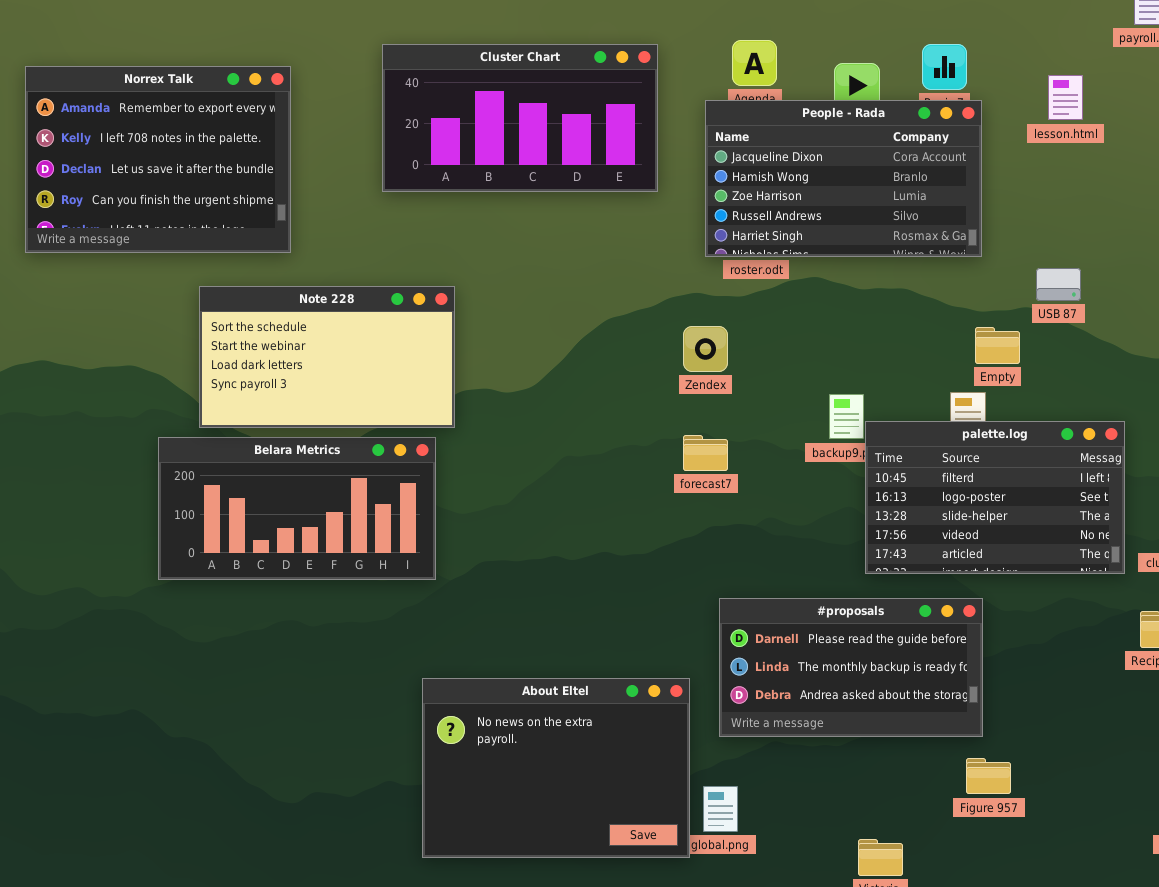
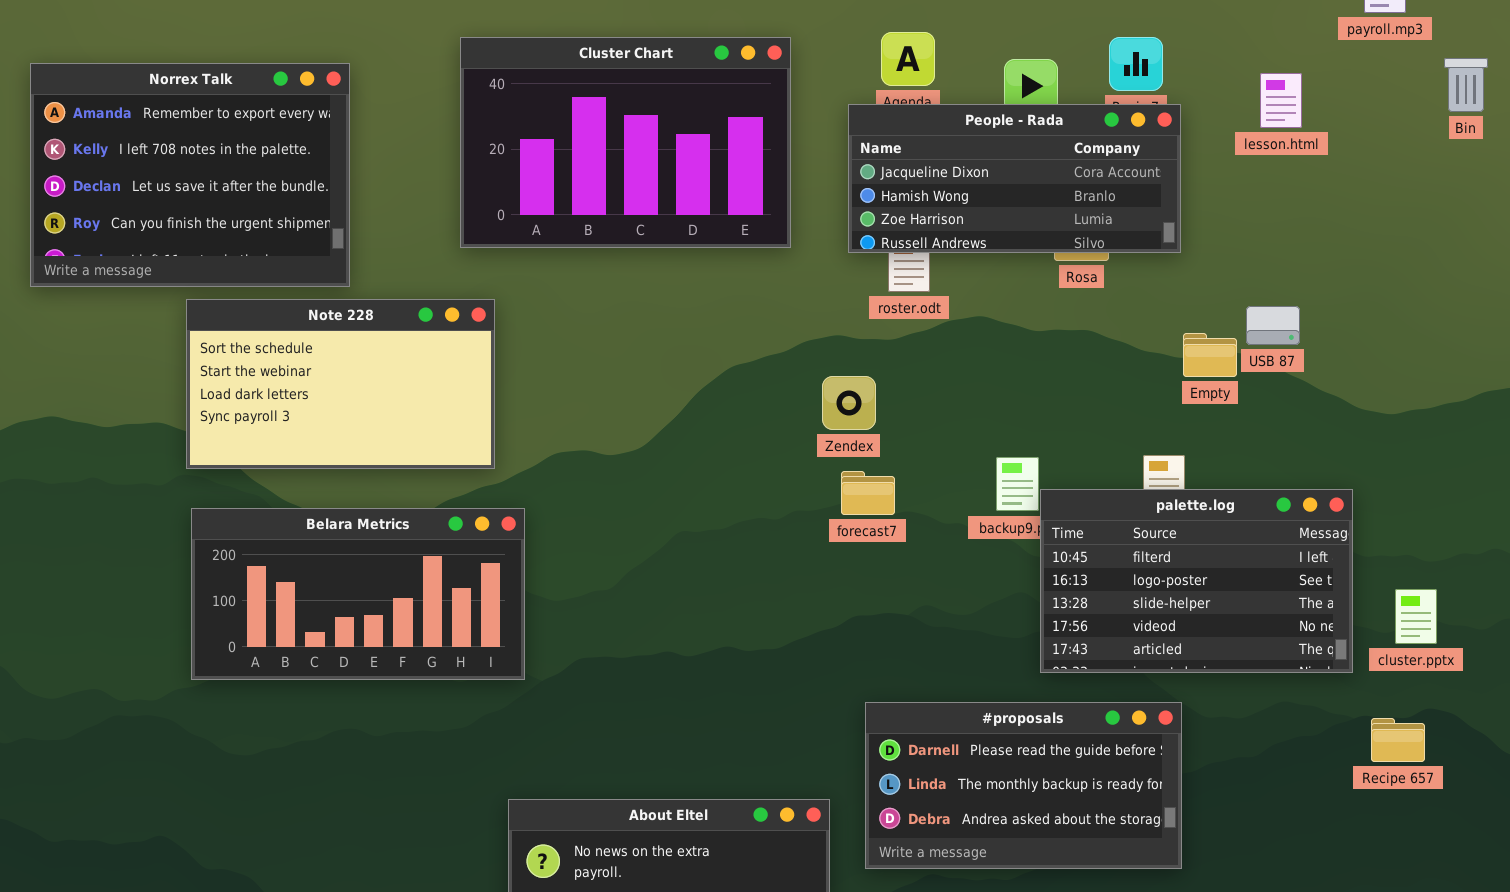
Cluster Chart: [382,44,658,192] -> [460,37,791,248], resized
People - Rada: [705,100,982,257] -> [848,104,1181,253], resized
Note 228: [199,286,455,428] -> [186,299,495,469], moved
Empty: [975,327,1020,364] -> [1183,333,1237,377], moved
forecast7: [683,435,728,471] -> [841,471,895,515], moved

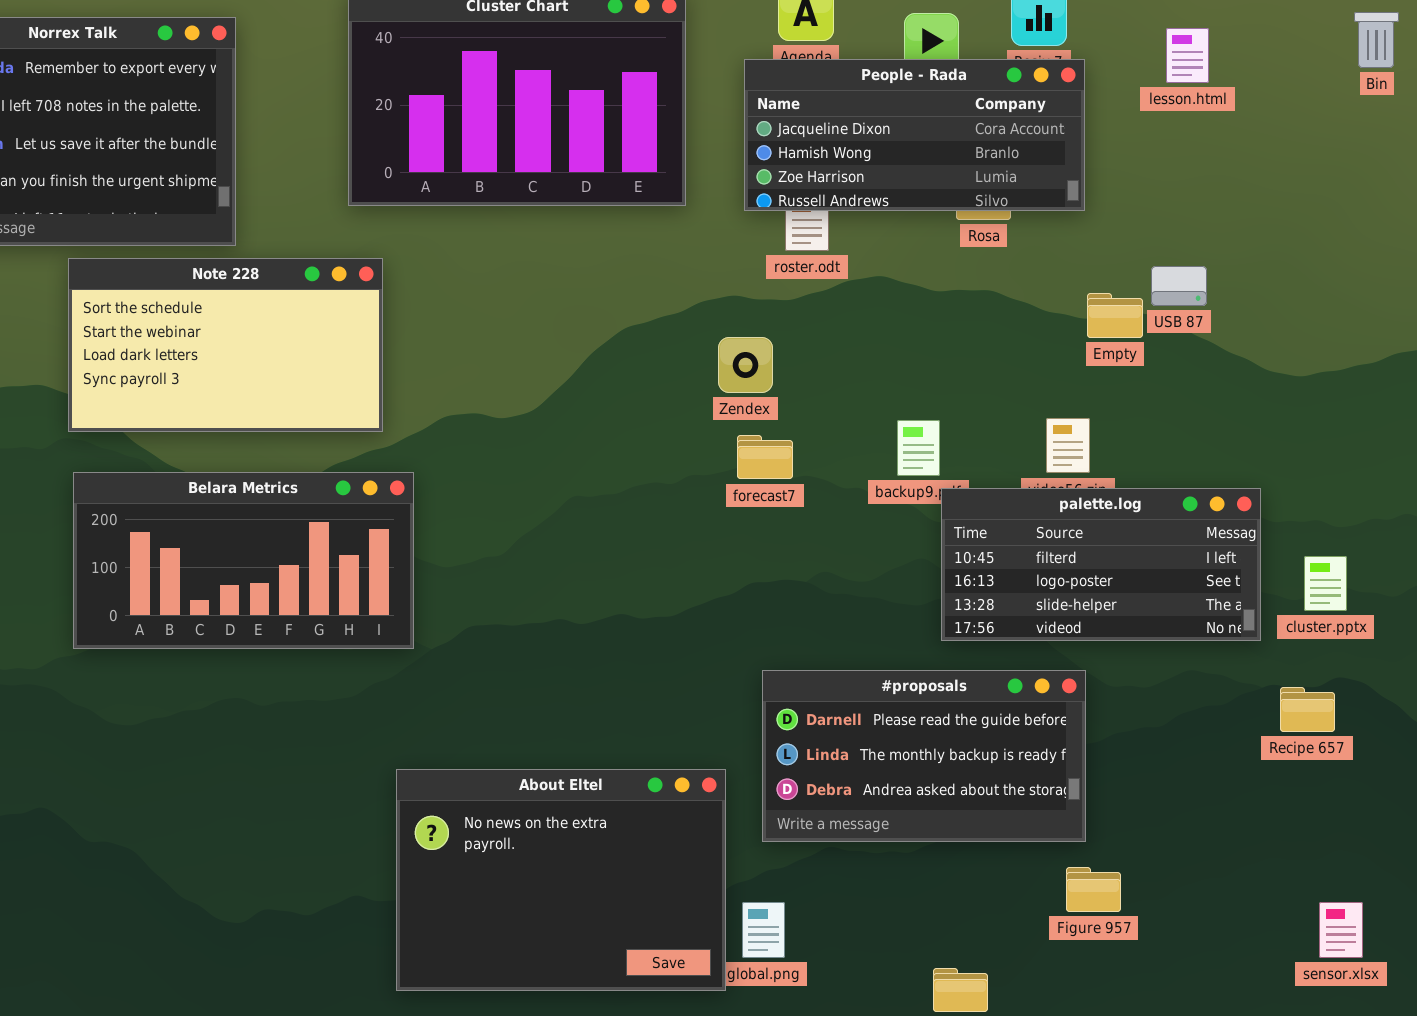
palette.log: [1040,489,1353,673] -> [941,488,1261,641], resized

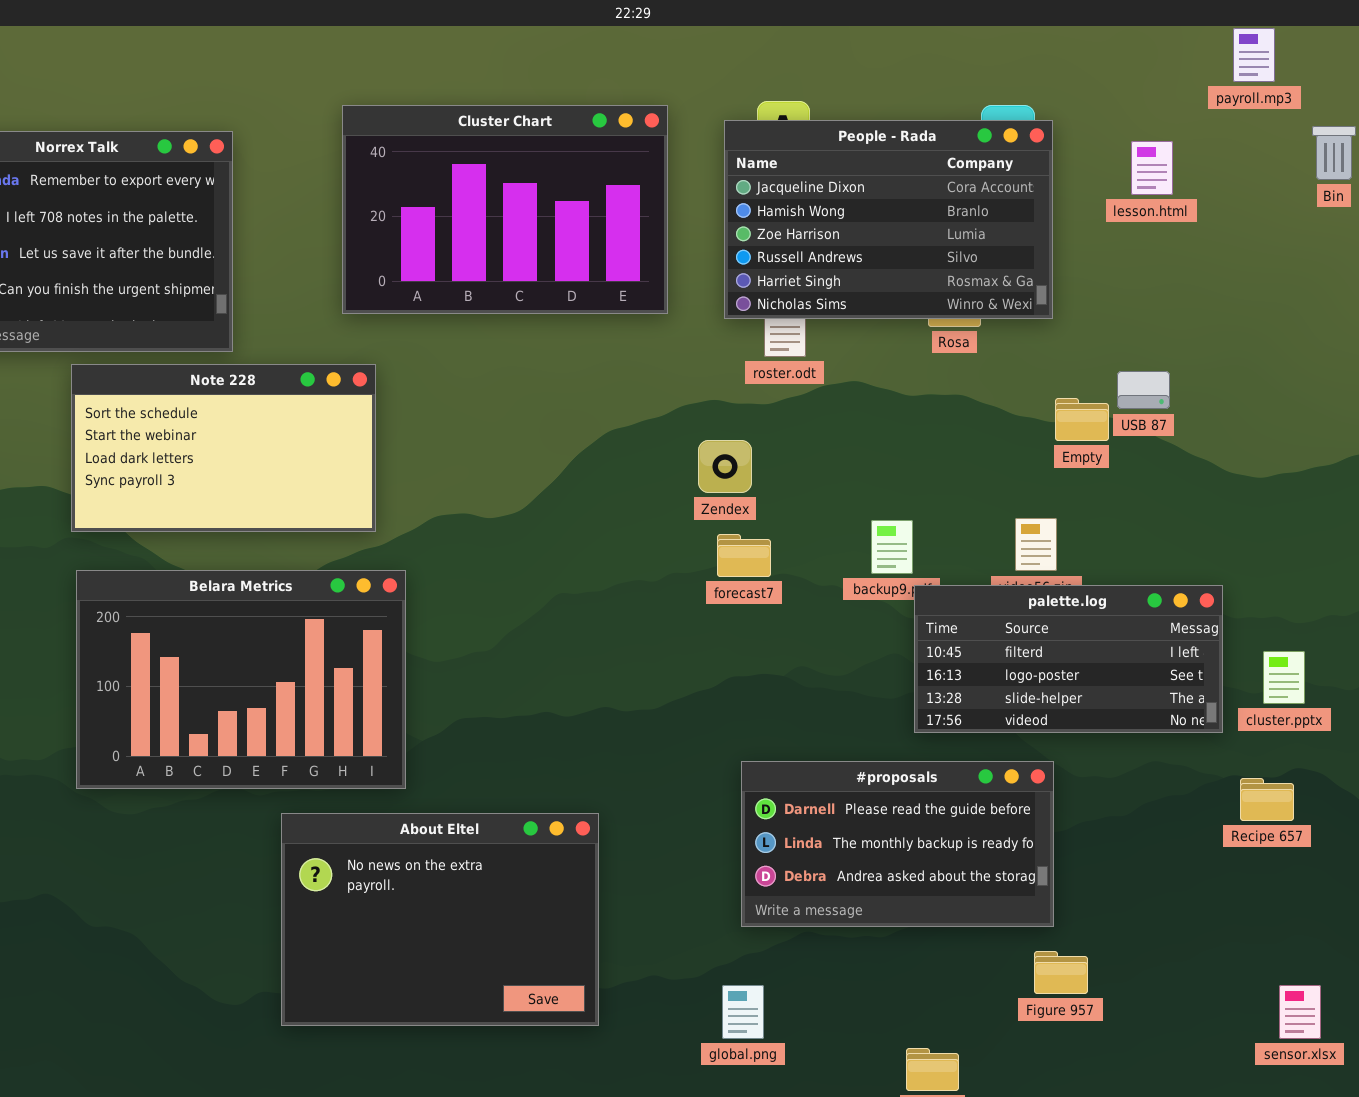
People - Rada: [744,59,1085,211] -> [724,120,1053,319], resized
Belara Metrics: [73,472,414,649] -> [76,570,406,789], resized
About Eltel: [396,769,726,991] -> [281,813,599,1026], moved

